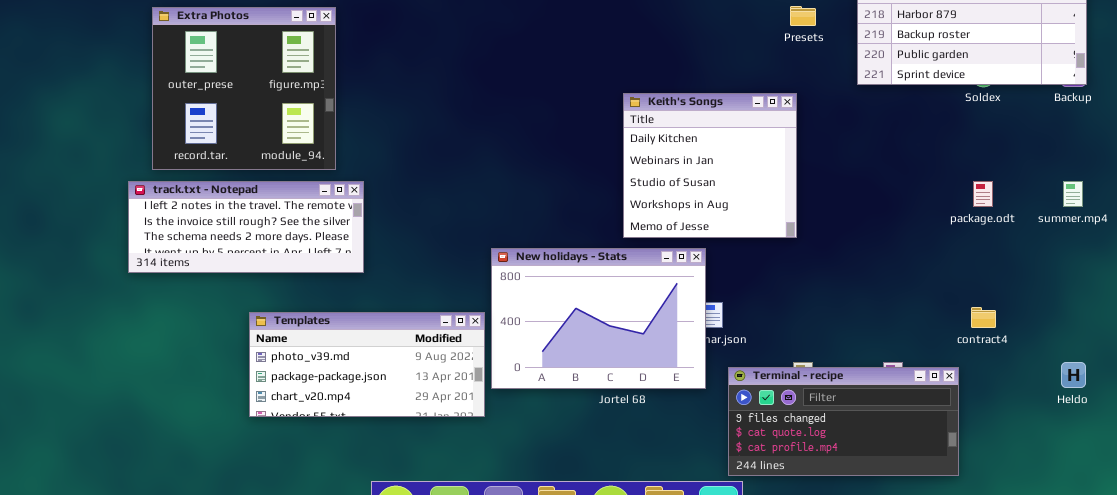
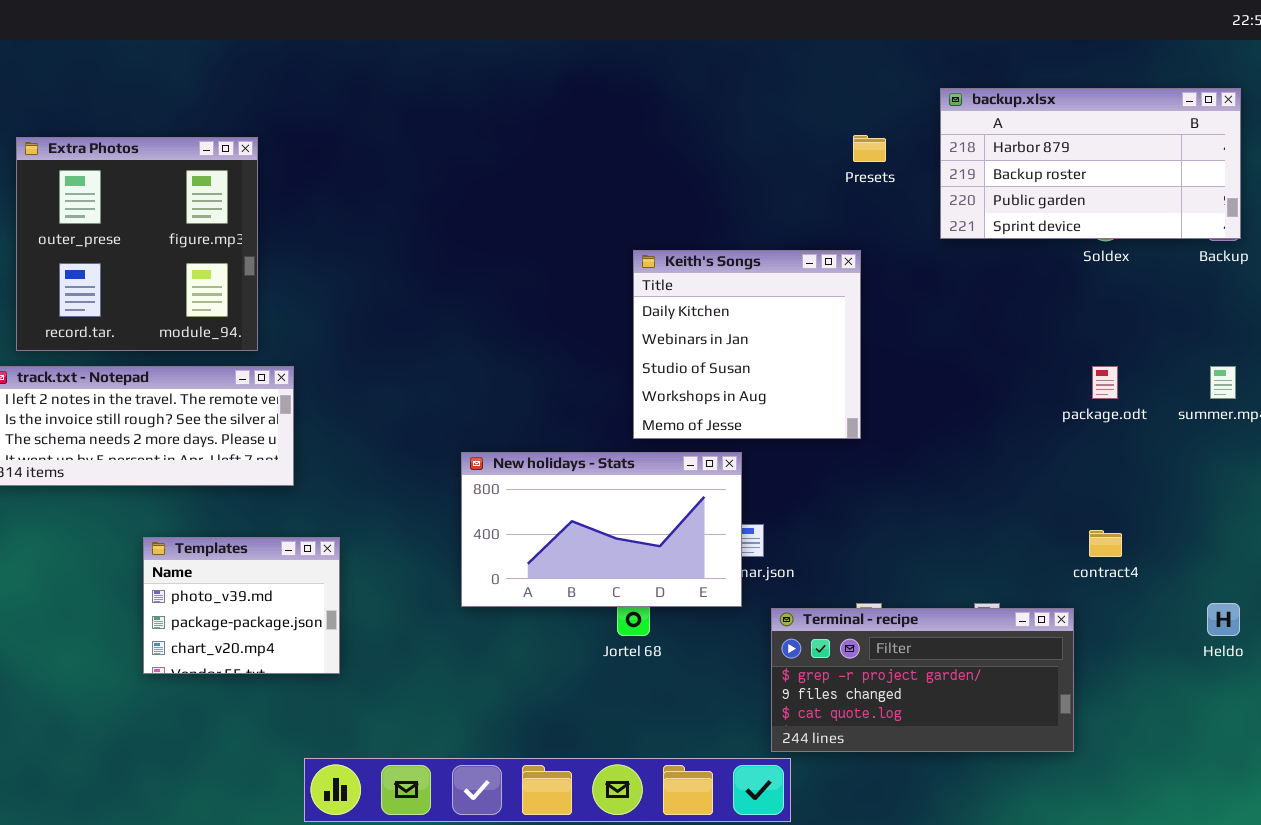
New holidays - Stats: [491,248,706,389] -> [461,452,742,607], resized
Templates: [249,312,485,417] -> [143,537,340,674], resized
Terminal - recipe: [728,367,959,476] -> [771,608,1074,752], scrolled up 1 row

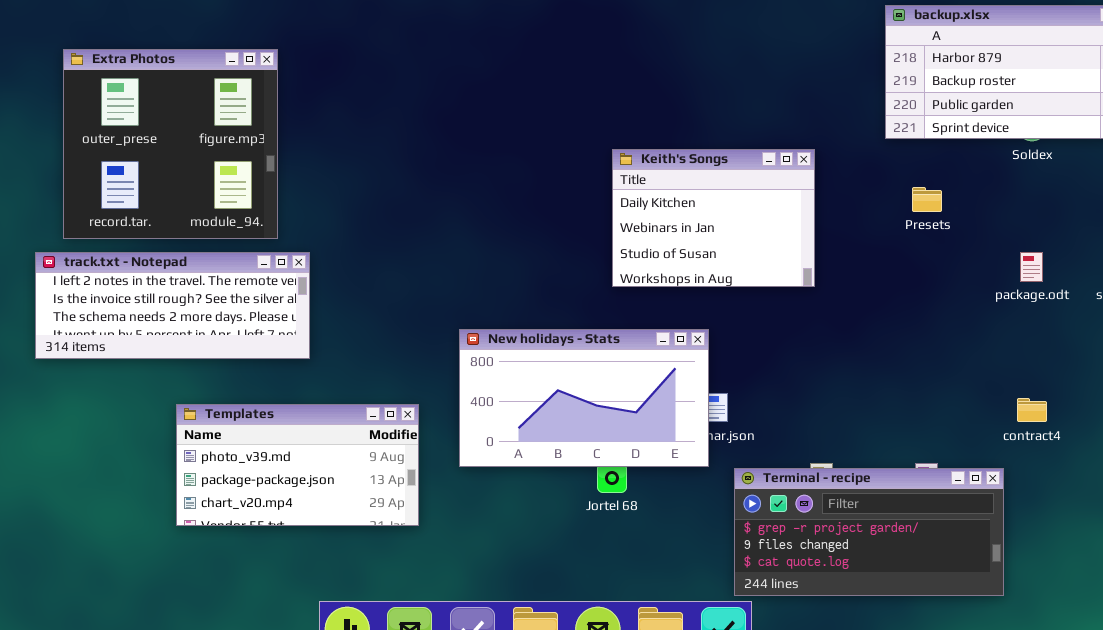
Presets: [853,135,886,162] -> [912,187,942,212], moved
Keith's Songs: [633,250,861,439] -> [612,149,815,287], resized
Templates: [143,537,340,674] -> [176,404,419,526], resized

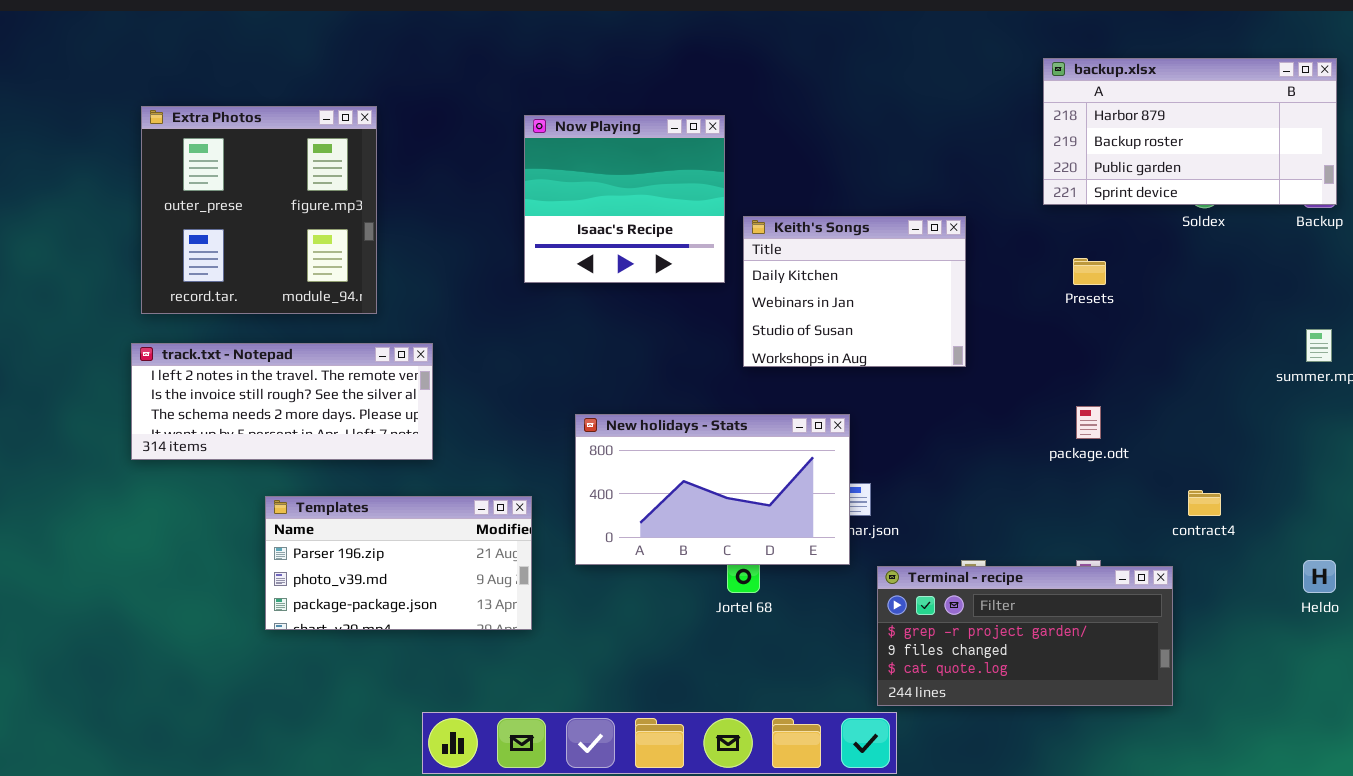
Now Playing: none -> [524,115,725,283], opened
track.txt - Notepad: [35,252,310,359] -> [131,343,433,460], moved
package.odt: [1020,252,1043,282] -> [1076,406,1101,439], moved
Templates: [176,404,419,526] -> [265,496,532,630], scrolled up 1 row

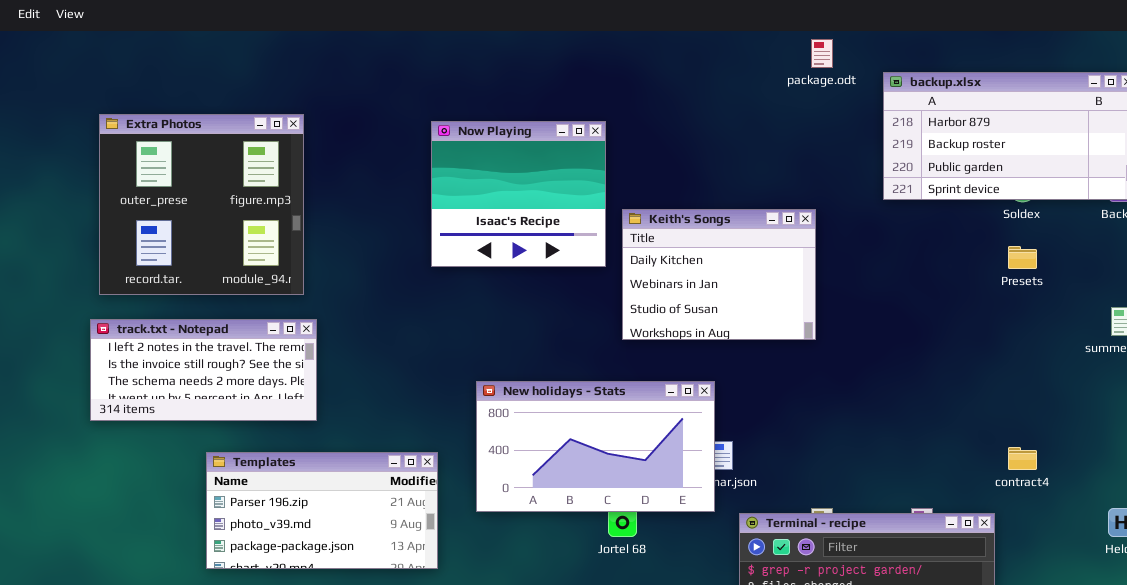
Presets: [1073,258,1106,285] -> [1008,246,1037,269], moved
track.txt - Notepad: [131,343,433,460] -> [90,319,317,421], resized
package.odt: [1076,406,1101,439] -> [811,39,833,68], moved

